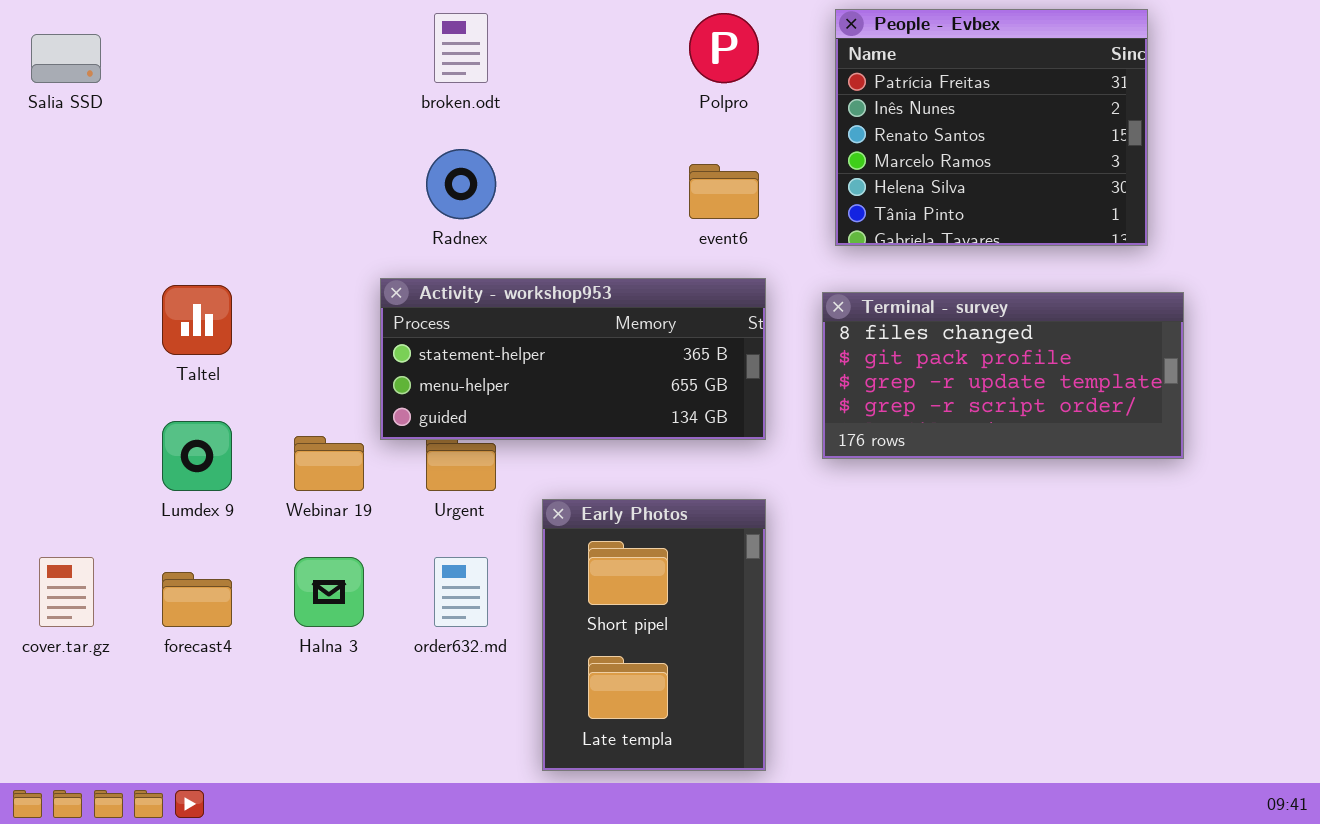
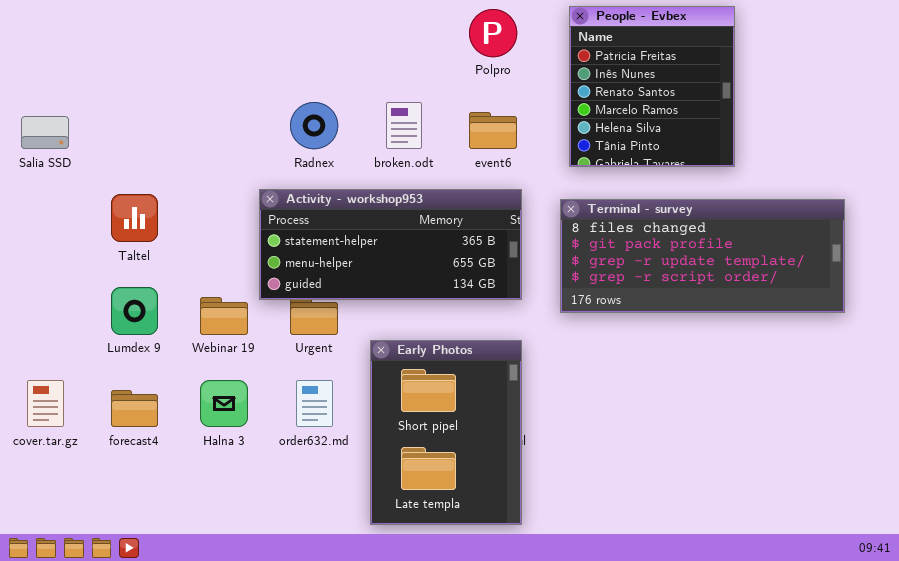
People - Evbex: [835,9,1148,246] -> [569,6,735,167], resized
broken.odt: [434,13,488,83] -> [386,102,422,149], moved
Salia SSD: [31,34,101,83] -> [21,116,69,149], moved
Terminal - survey: [822,292,1184,459] -> [560,199,845,313], resized

